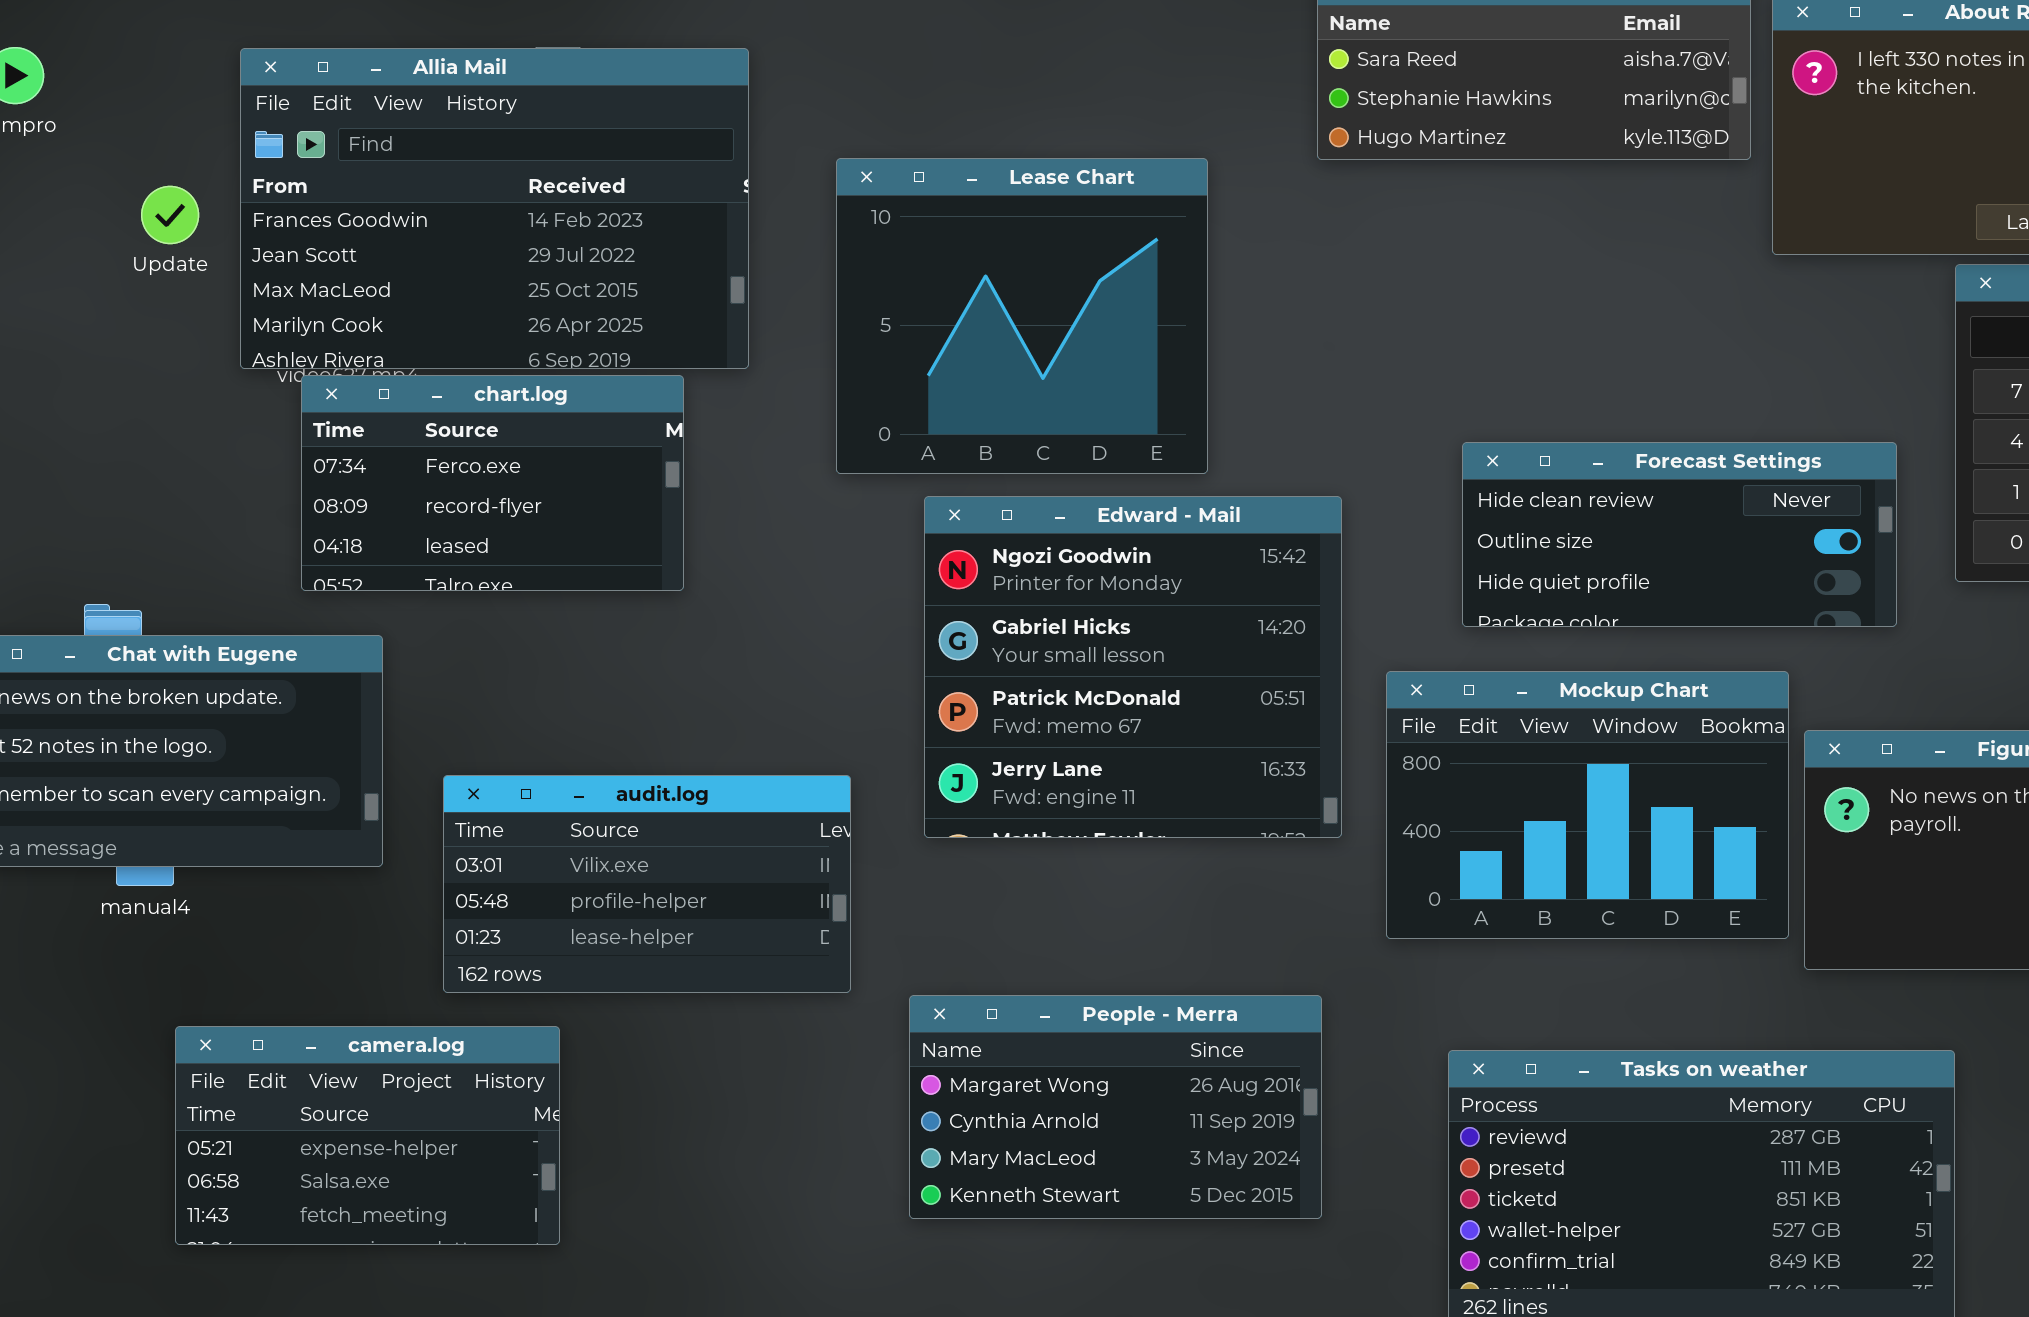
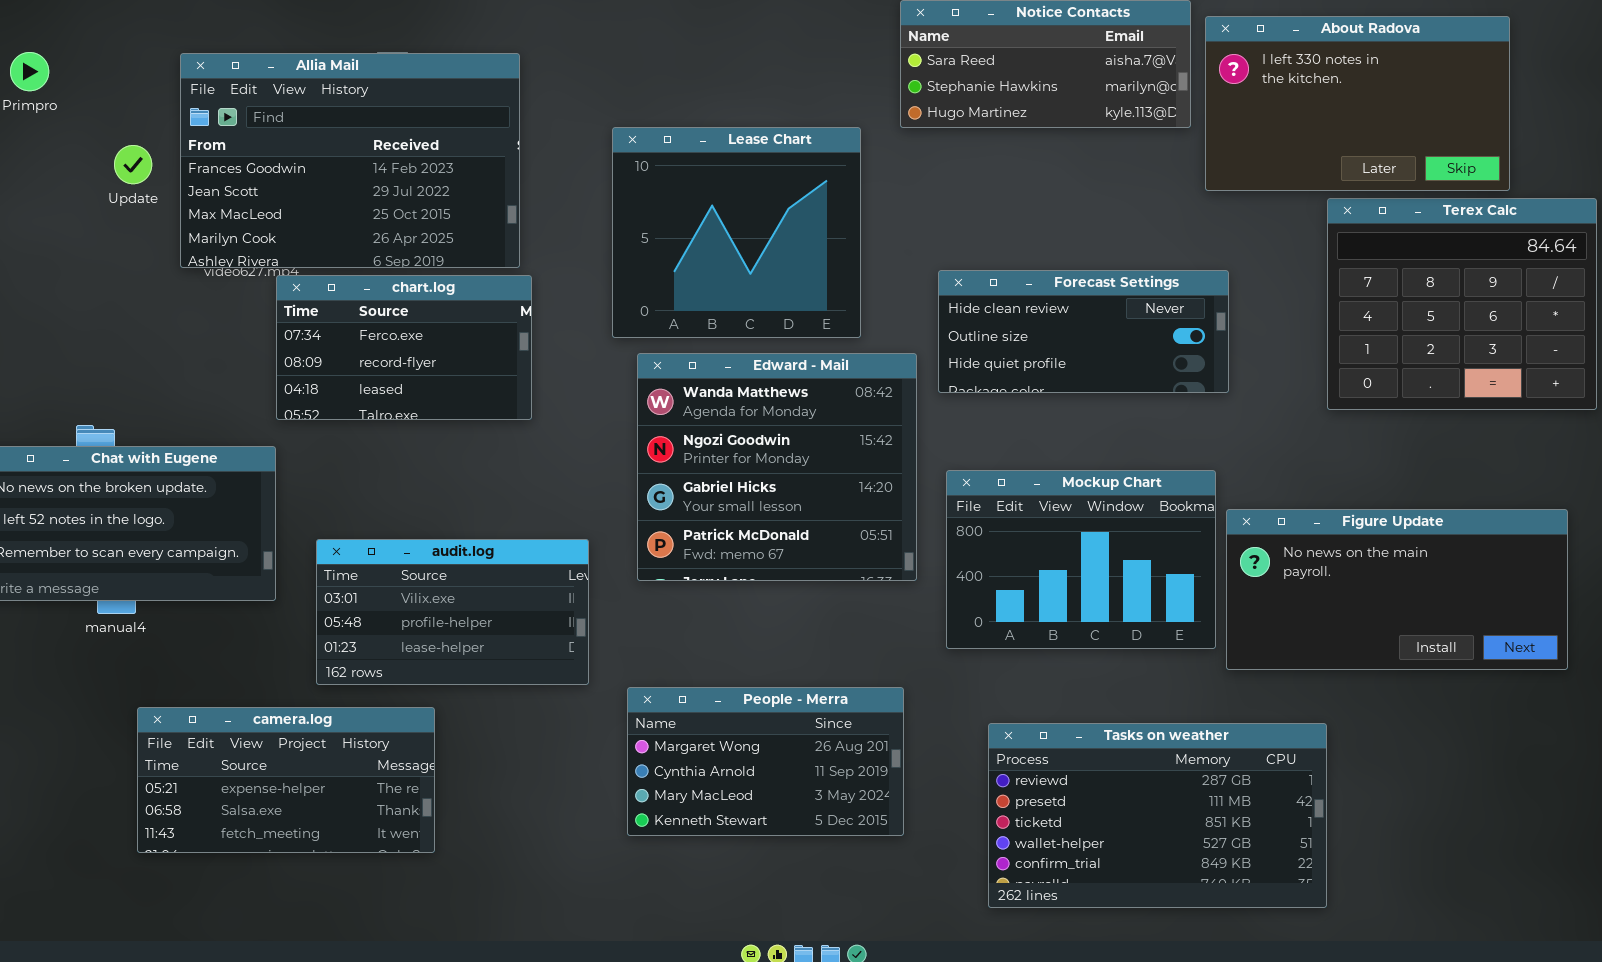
Lease Chart: [836,158,1208,474] -> [612,127,861,338], moved
chart.log: [301,375,684,591] -> [276,275,532,420], moved
Forecast Settings: [1462,442,1897,627] -> [938,270,1229,393], moved
Edward - Mail: [924,496,1342,838] -> [637,353,917,581], scrolled up 1 row
camera.log: [175,1026,560,1245] -> [137,707,435,853], resized

